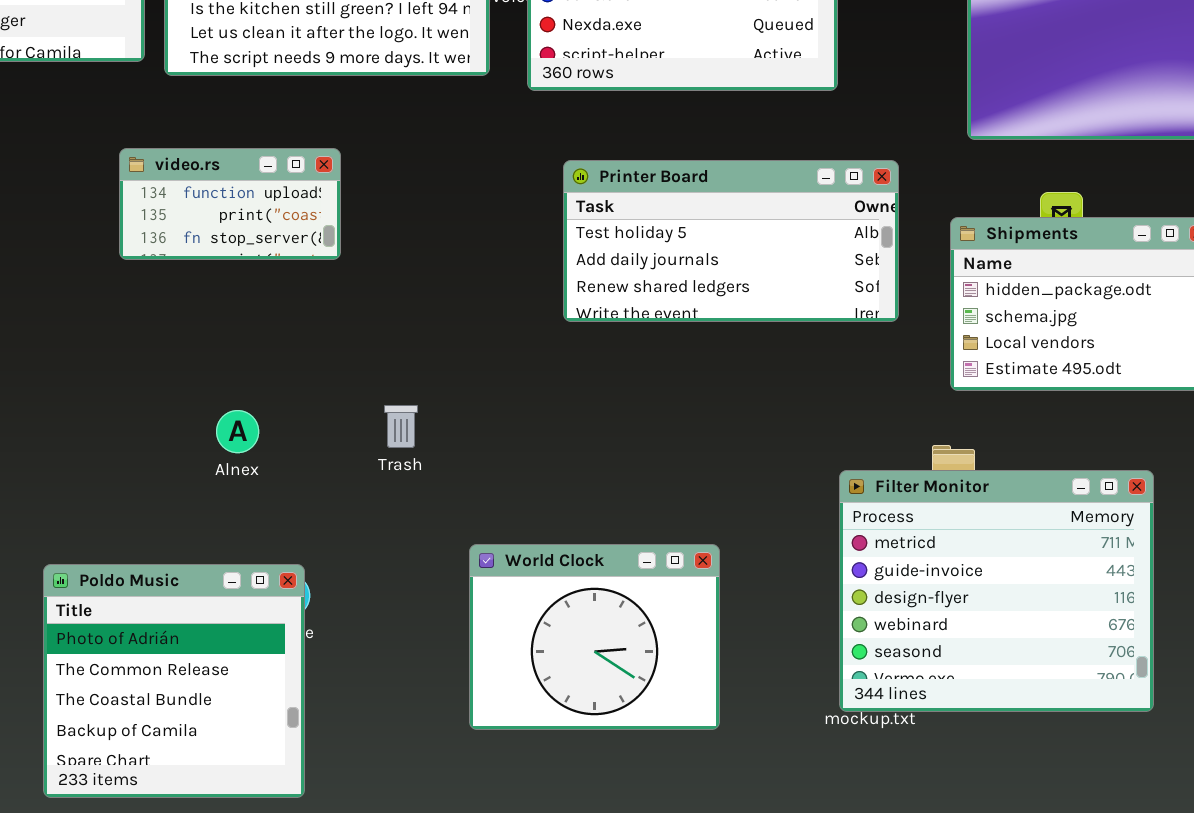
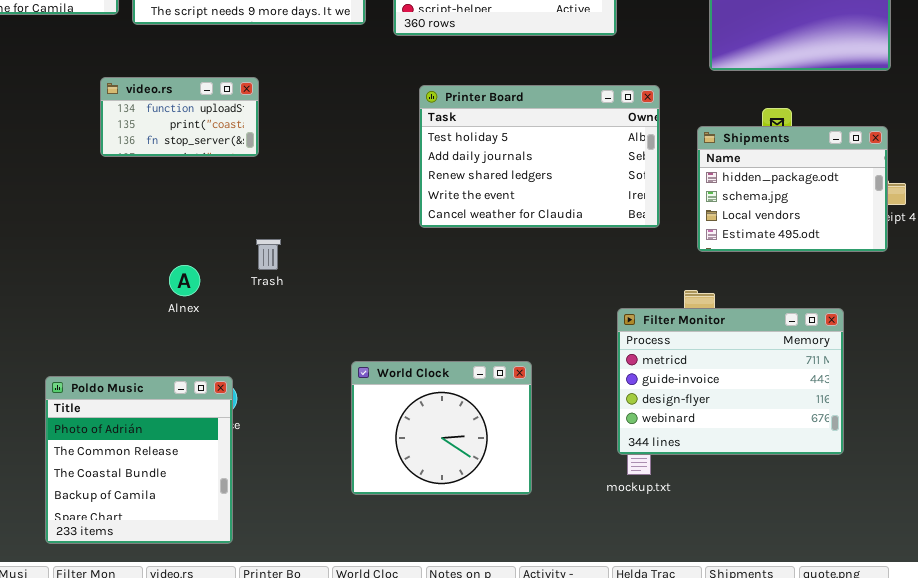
Printer Board: [563,160,899,322] -> [419,85,660,228], resized
Trash: [384,405,418,448] -> [256,239,281,270], moved
Filter Monitor: [839,470,1154,712] -> [617,308,844,455], resized

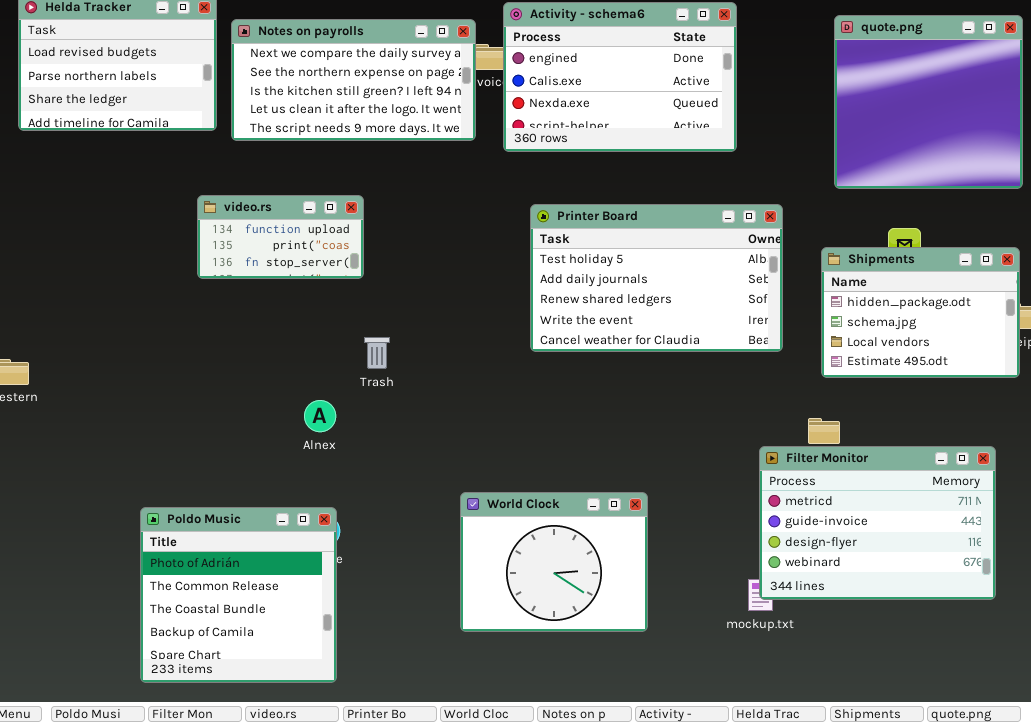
Trash: [256,239,281,270] -> [364,337,390,369], moved
Alnex: [169,265,200,296] -> [304,400,336,432], moved
Filter Monitor: [617,308,844,455] -> [759,446,996,600], moved

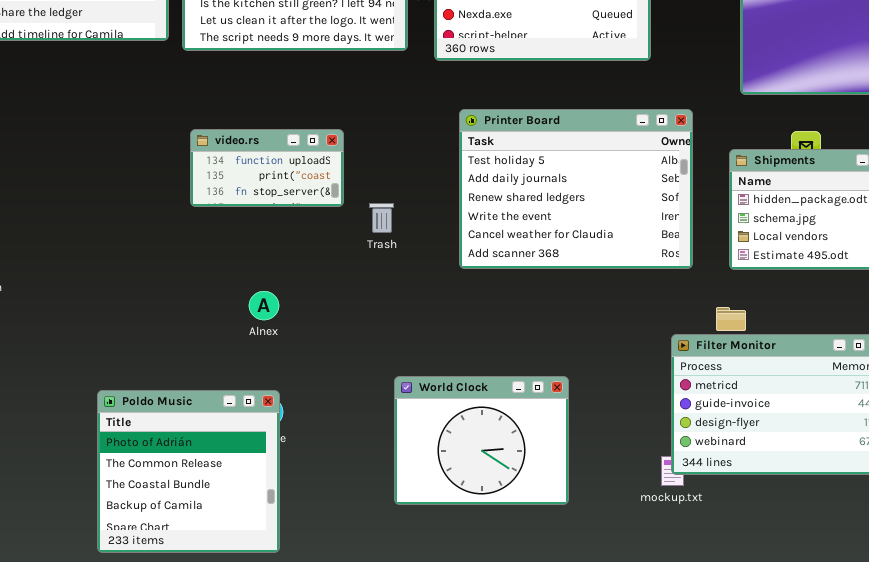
video.rs: [197,195,364,279] -> [190,129,344,207], moved
Printer Board: [530,204,783,352] -> [459,109,693,269], resized
Trash: [364,337,390,369] -> [369,203,394,233], moved

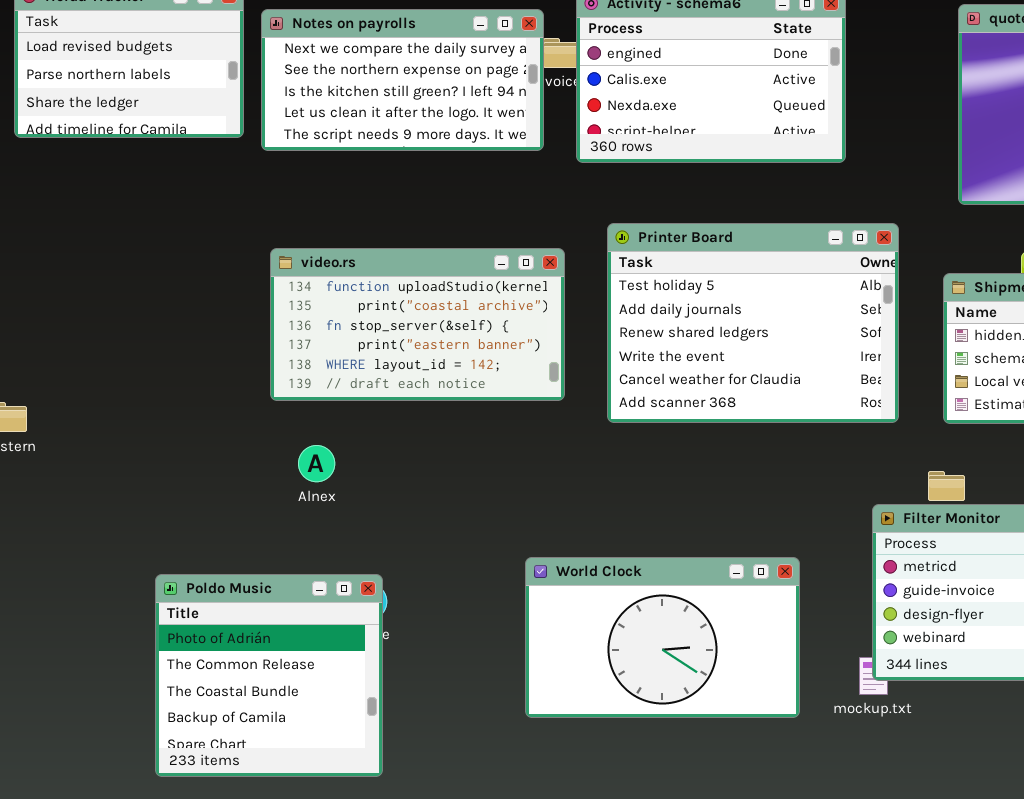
video.rs: [190,129,344,207] -> [270,248,565,401], resized
Alnex: [249,291,279,320] -> [298,445,335,482], moved
World Clock: [394,376,569,505] -> [525,557,800,718], resized

